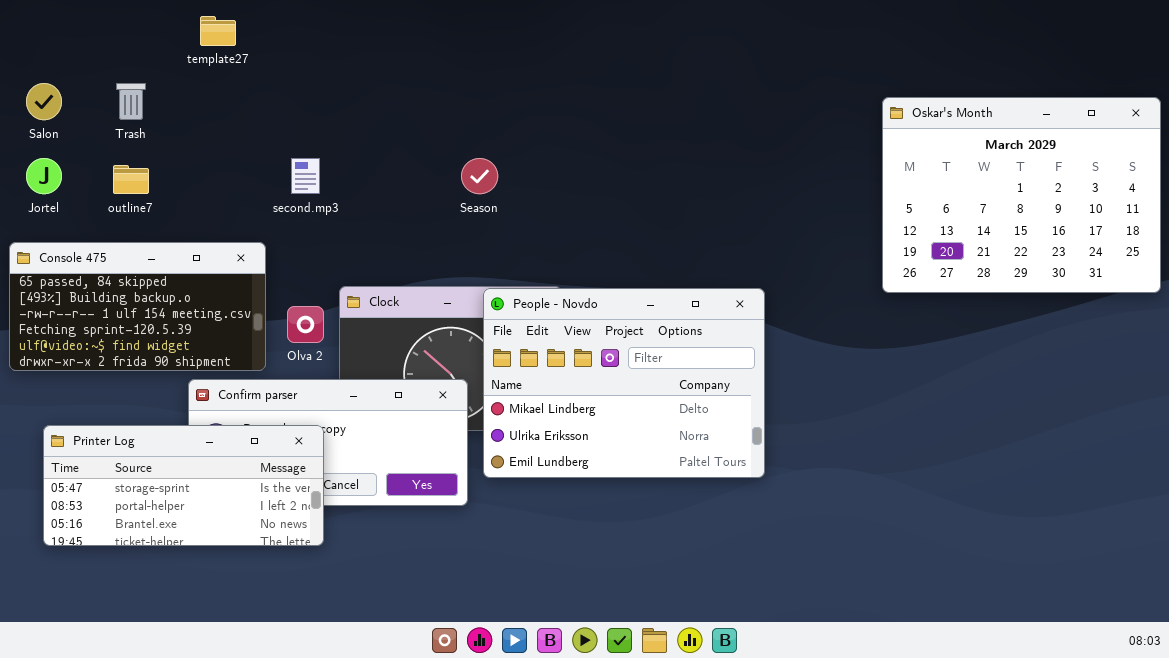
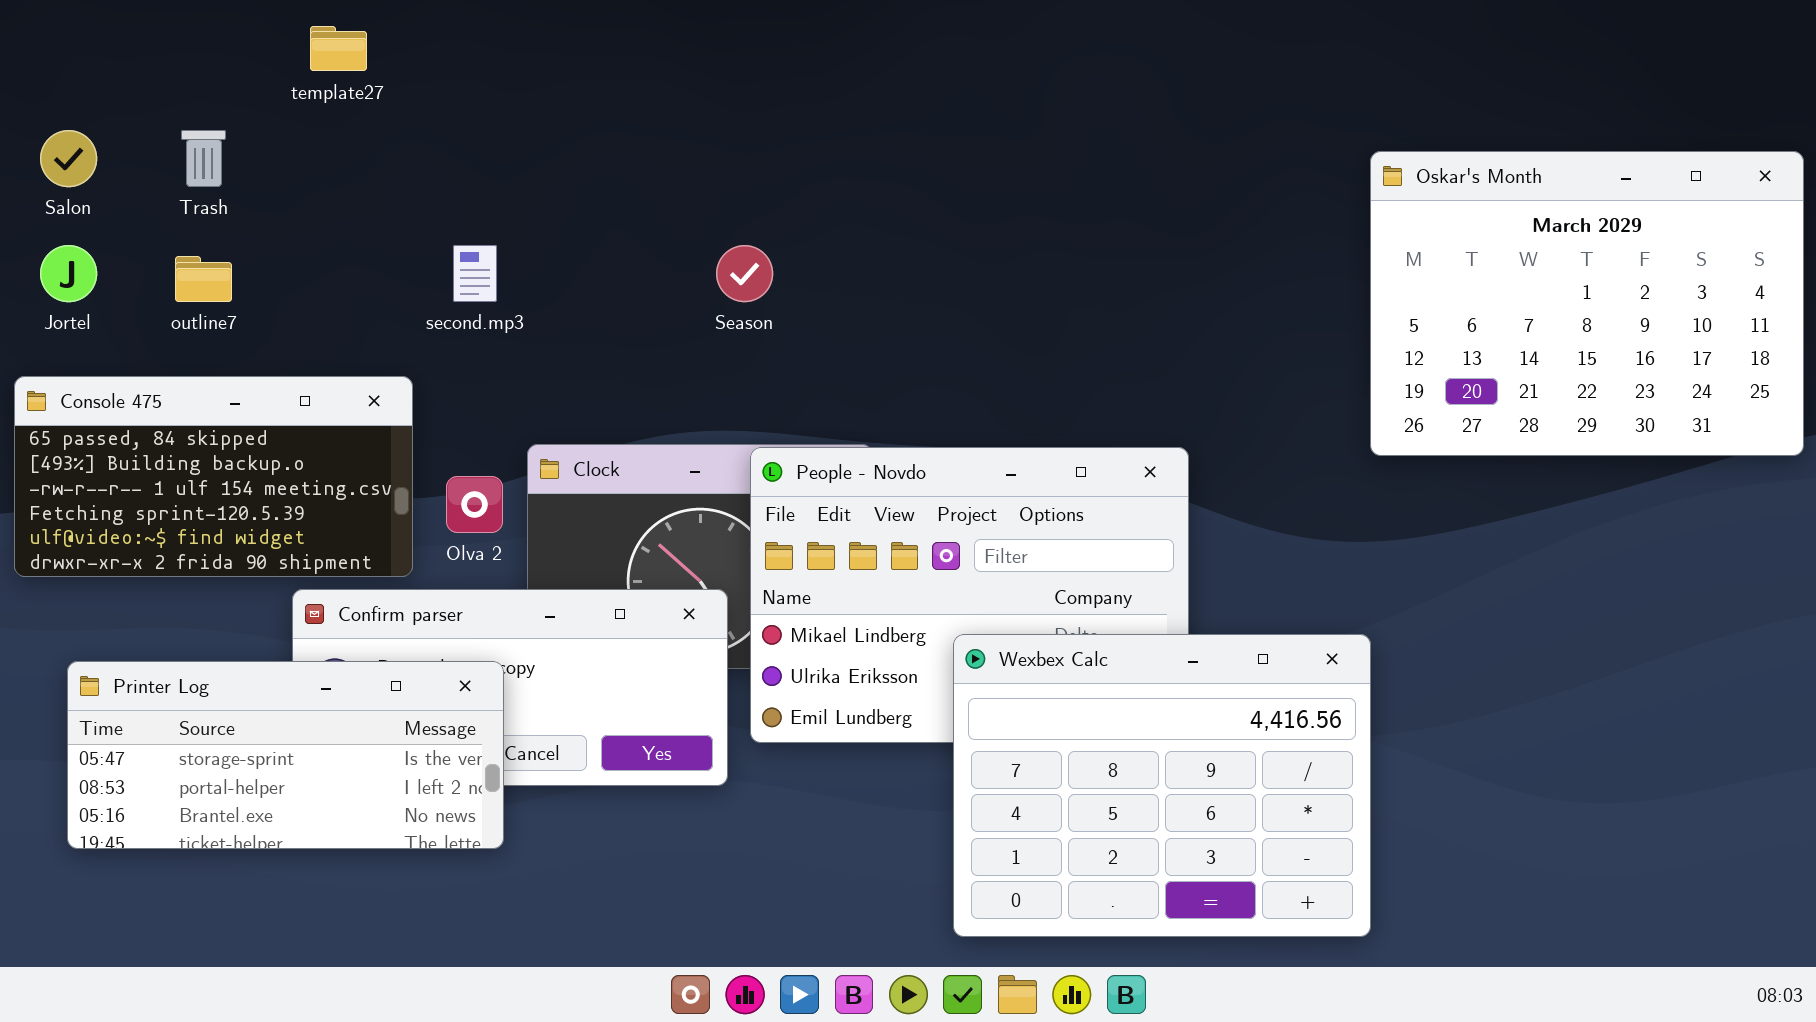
Wexbex Calc: none -> [953,634,1371,937], opened

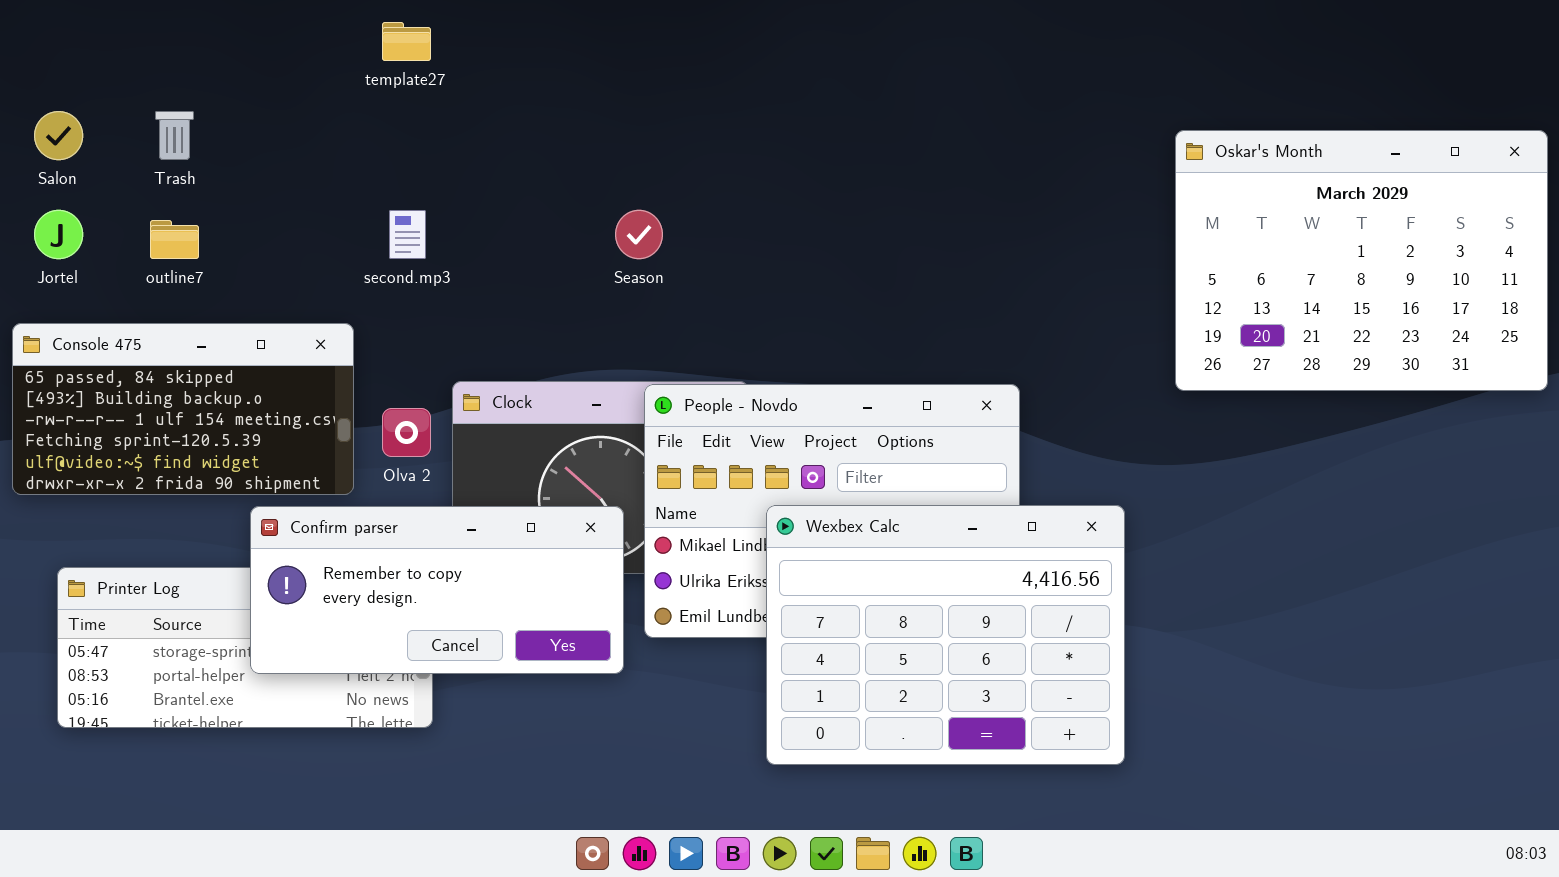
template27: [310,26,367,71] -> [382,22,431,61], moved
Confirm parser: [292,589,728,786] -> [250,506,624,674], raised
Wexbex Calc: [953,634,1371,937] -> [766,505,1125,765], moved

